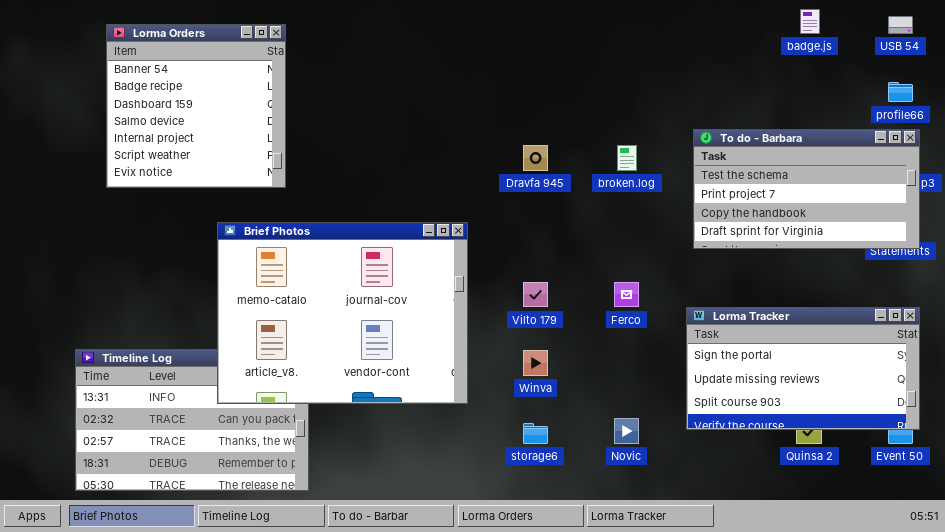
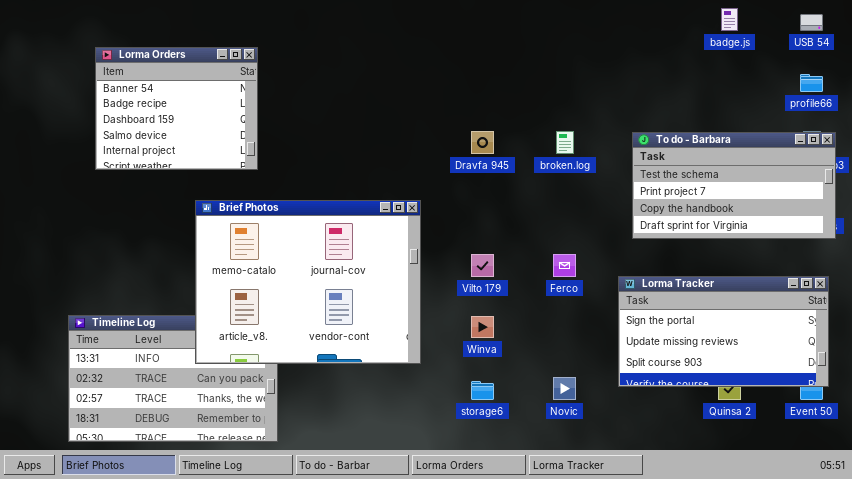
Lorma Orders: [106,24,286,188] -> [95,47,258,170], resized
To do - Barbara: [693,129,920,249] -> [632,132,836,239], moved

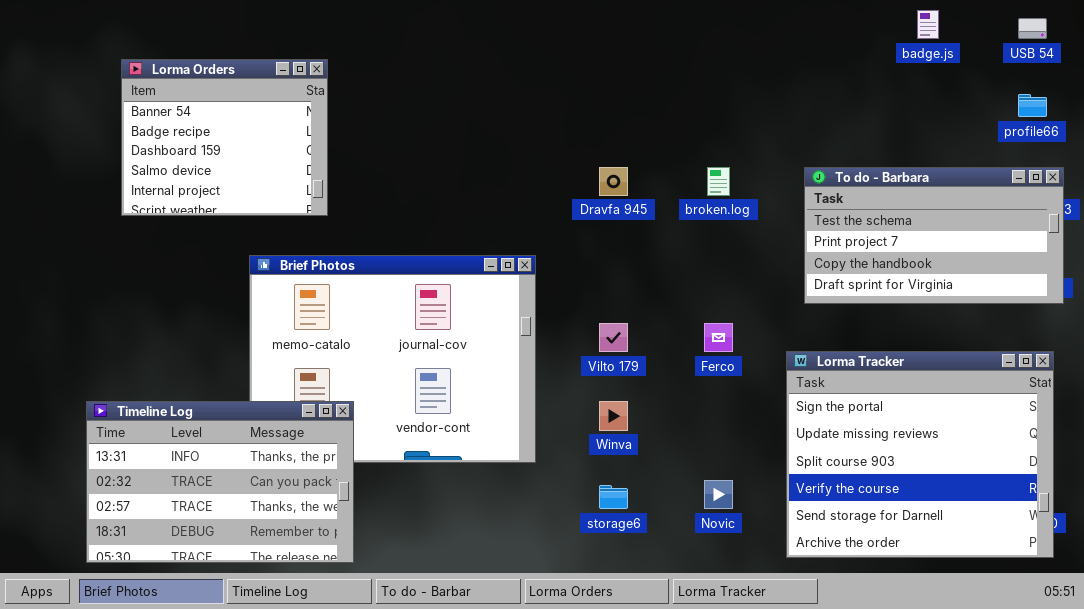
Lorma Tracker: [618,276,829,387] -> [786,351,1054,558], resized
Timeline Log: [68,315,278,442] -> [86,401,354,563], raised

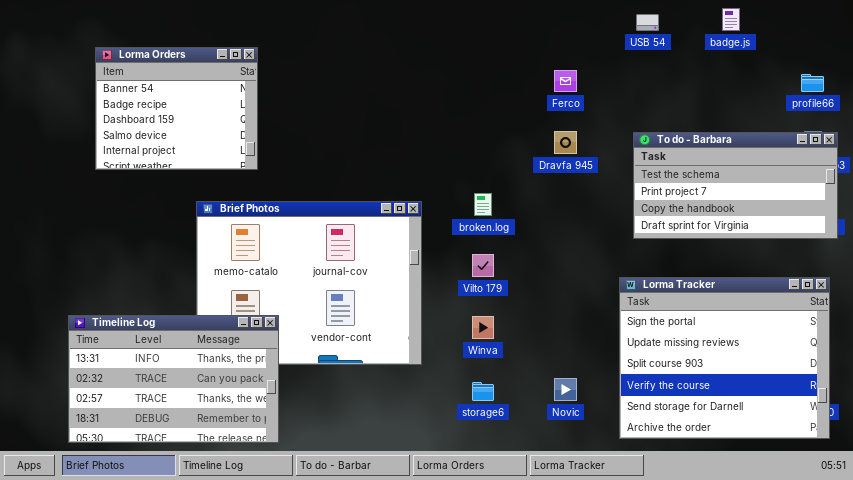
USB 54: [1018,18,1047,39] -> [636,14,659,31], moved
Dravfa 945: [599,167,628,196] -> [554,131,577,154], moved
broken.log: [707,167,730,196] -> [474,193,492,216], moved
Ferco: [704,323,733,352] -> [554,70,577,92], moved

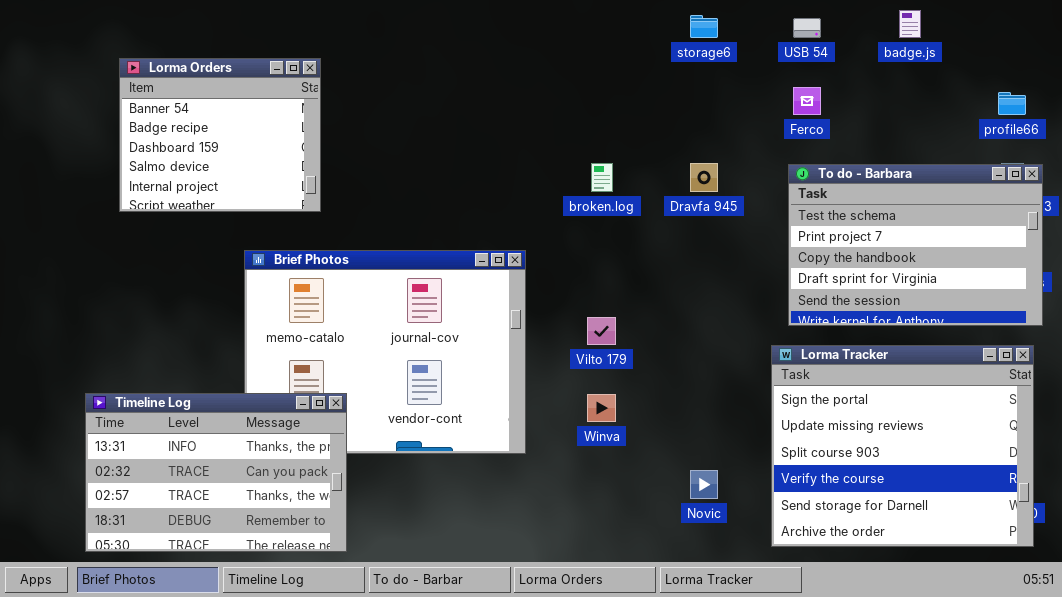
Ferco: [554,70,577,92] -> [793,87,821,115], moved
To do - Barbara: [633,132,838,239] -> [788,164,1043,326], resized
broken.log: [474,193,492,216] -> [591,163,613,192], moved
storage6: [472,382,494,401] -> [690,15,718,38], moved

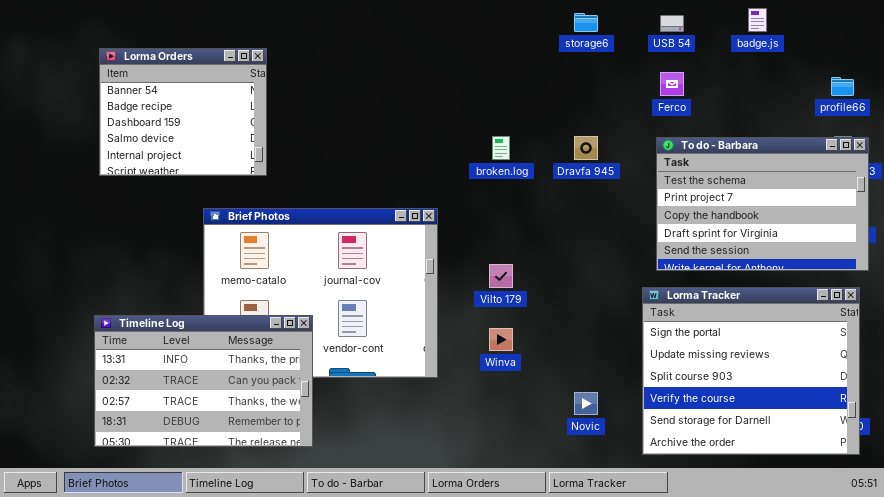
Timeline Log: [85,393,347,552] -> [94,315,313,447], moved

